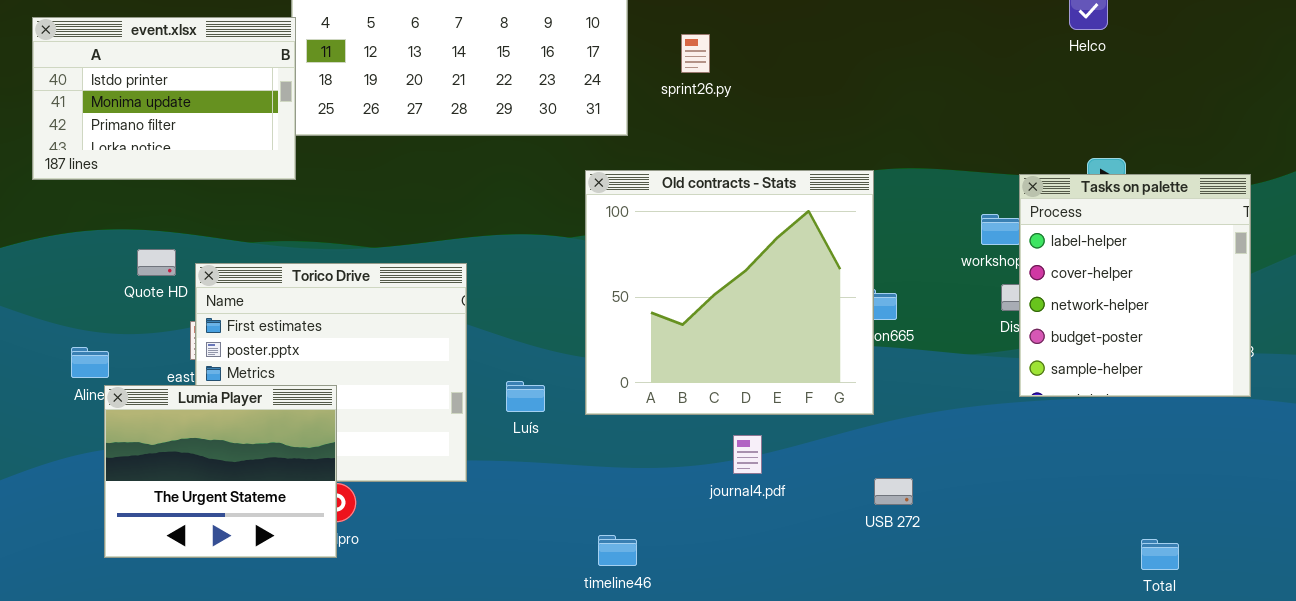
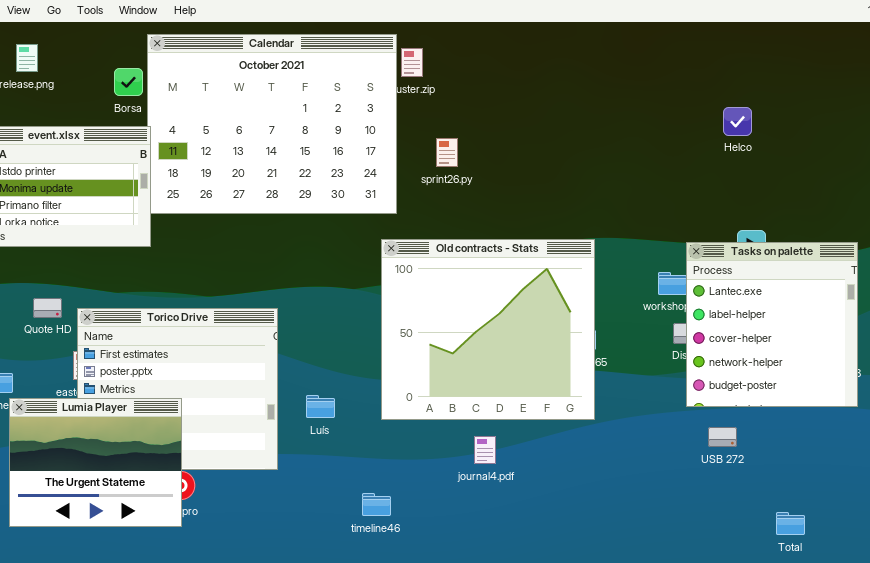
Old contracts - Stats: [585,170,874,415] -> [381,239,595,420], moved
Tasks on palette: [1019,174,1251,397] -> [686,242,858,407], scrolled up 1 row
USB 272: [874,478,913,505] -> [708,427,737,447], moved
timeline46: [598,535,637,566] -> [362,493,391,516], moved

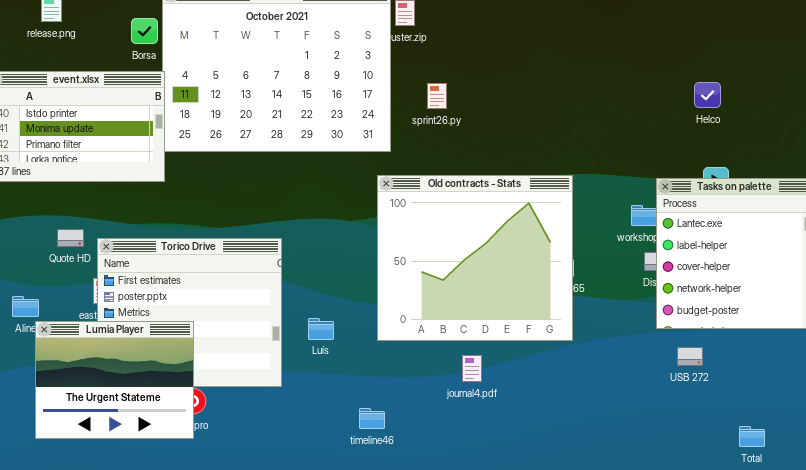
Helco: [723,107,752,136] -> [694,82,721,108], moved

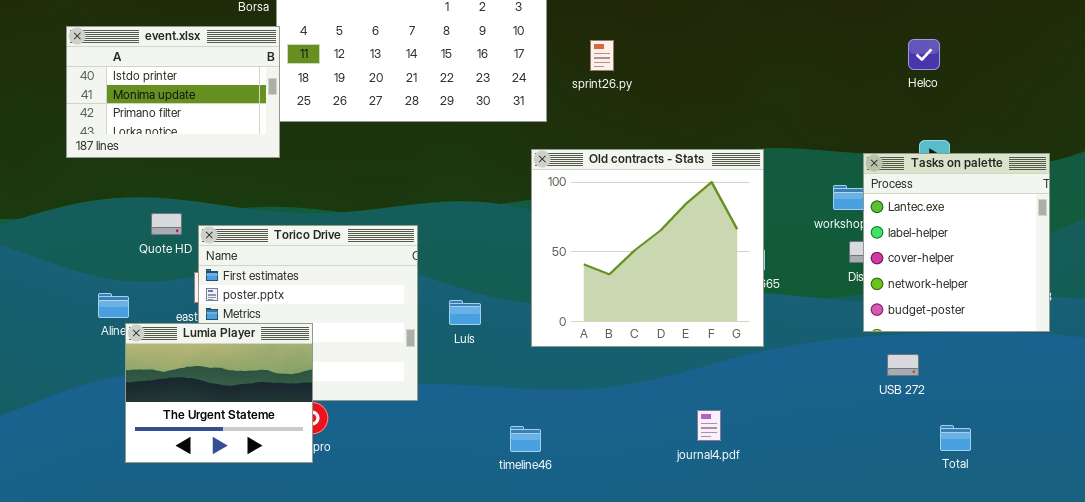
Luís: [308,318,334,340] -> [449,300,481,325], moved
journal4.pdf: [462,355,482,382] -> [697,410,721,441], moved
Total: [739,426,765,447] -> [940,425,971,451], moved

